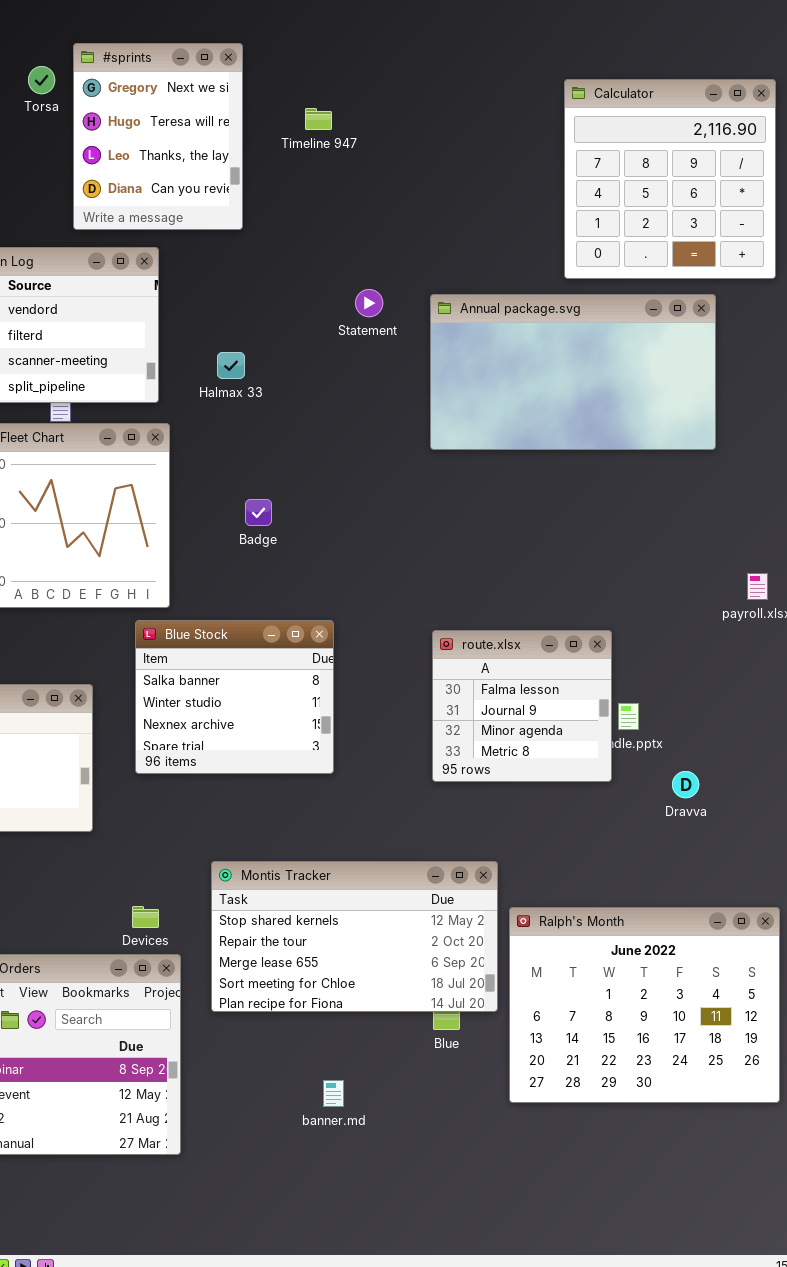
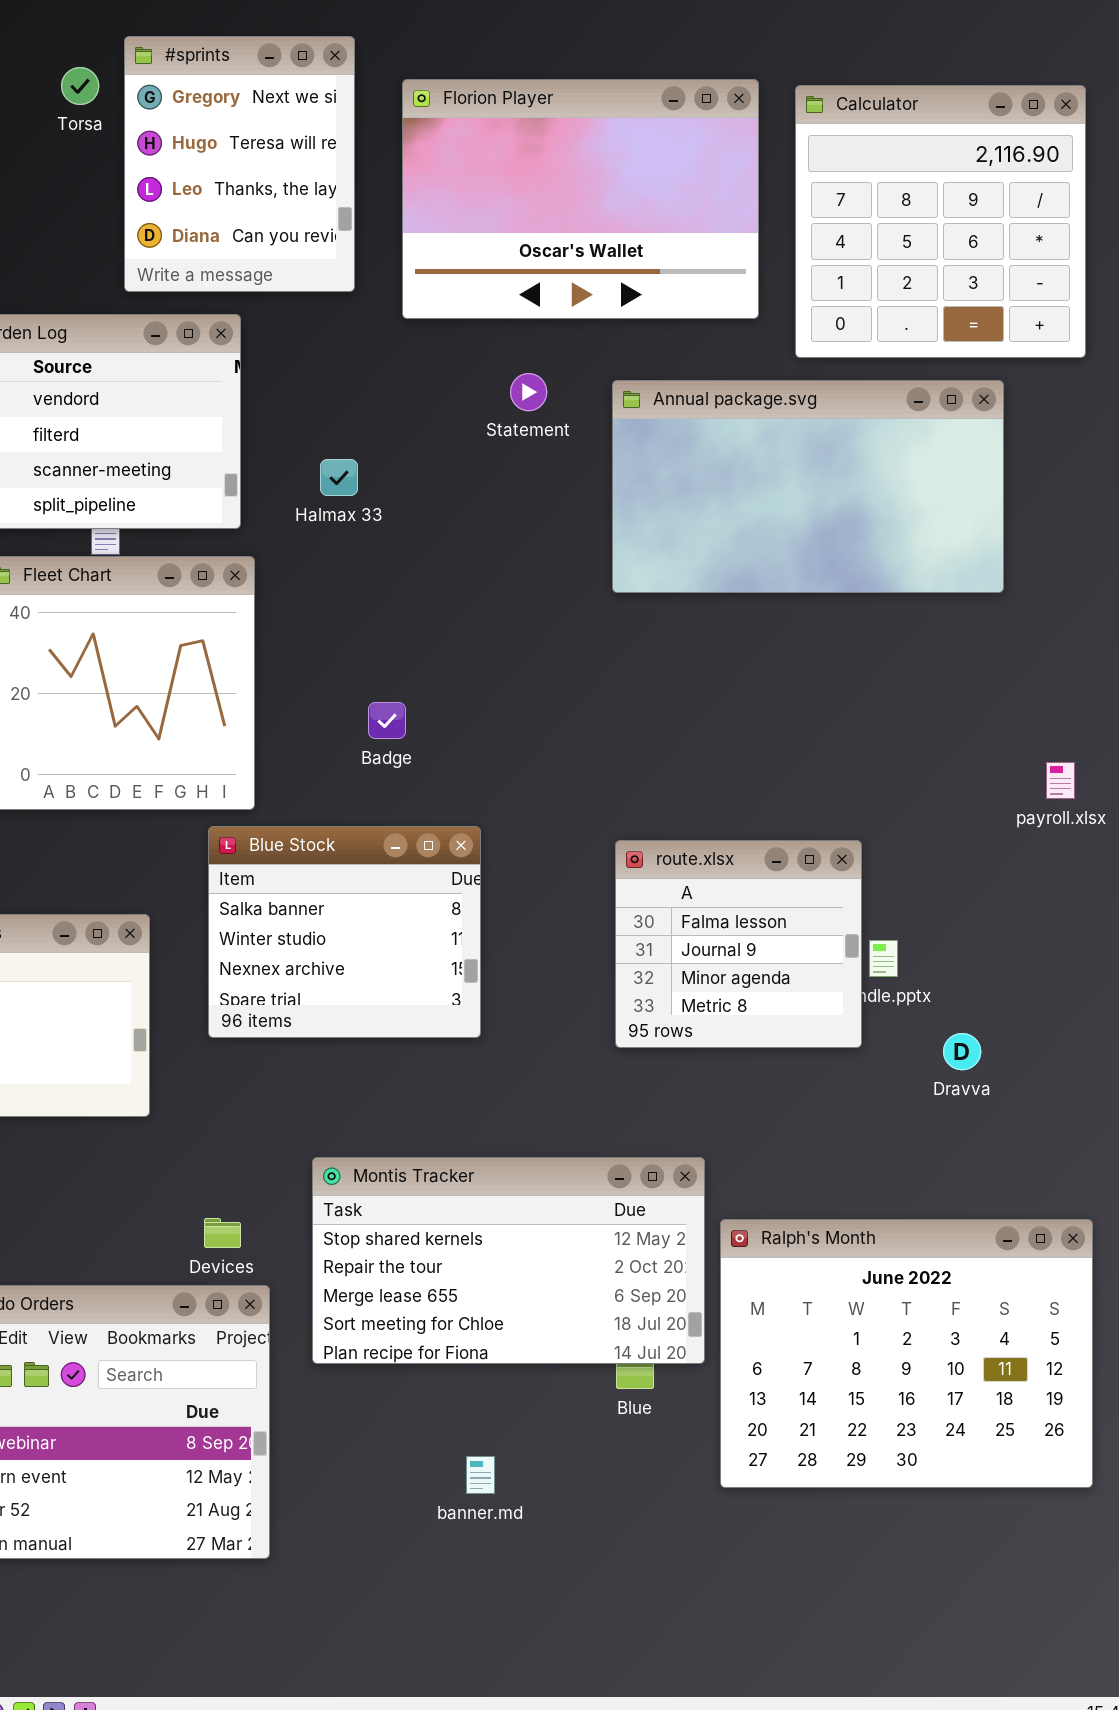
Florion Player: none -> [402,79,759,319], opened
Badge: [245,499,272,526] -> [368,702,406,739], moved

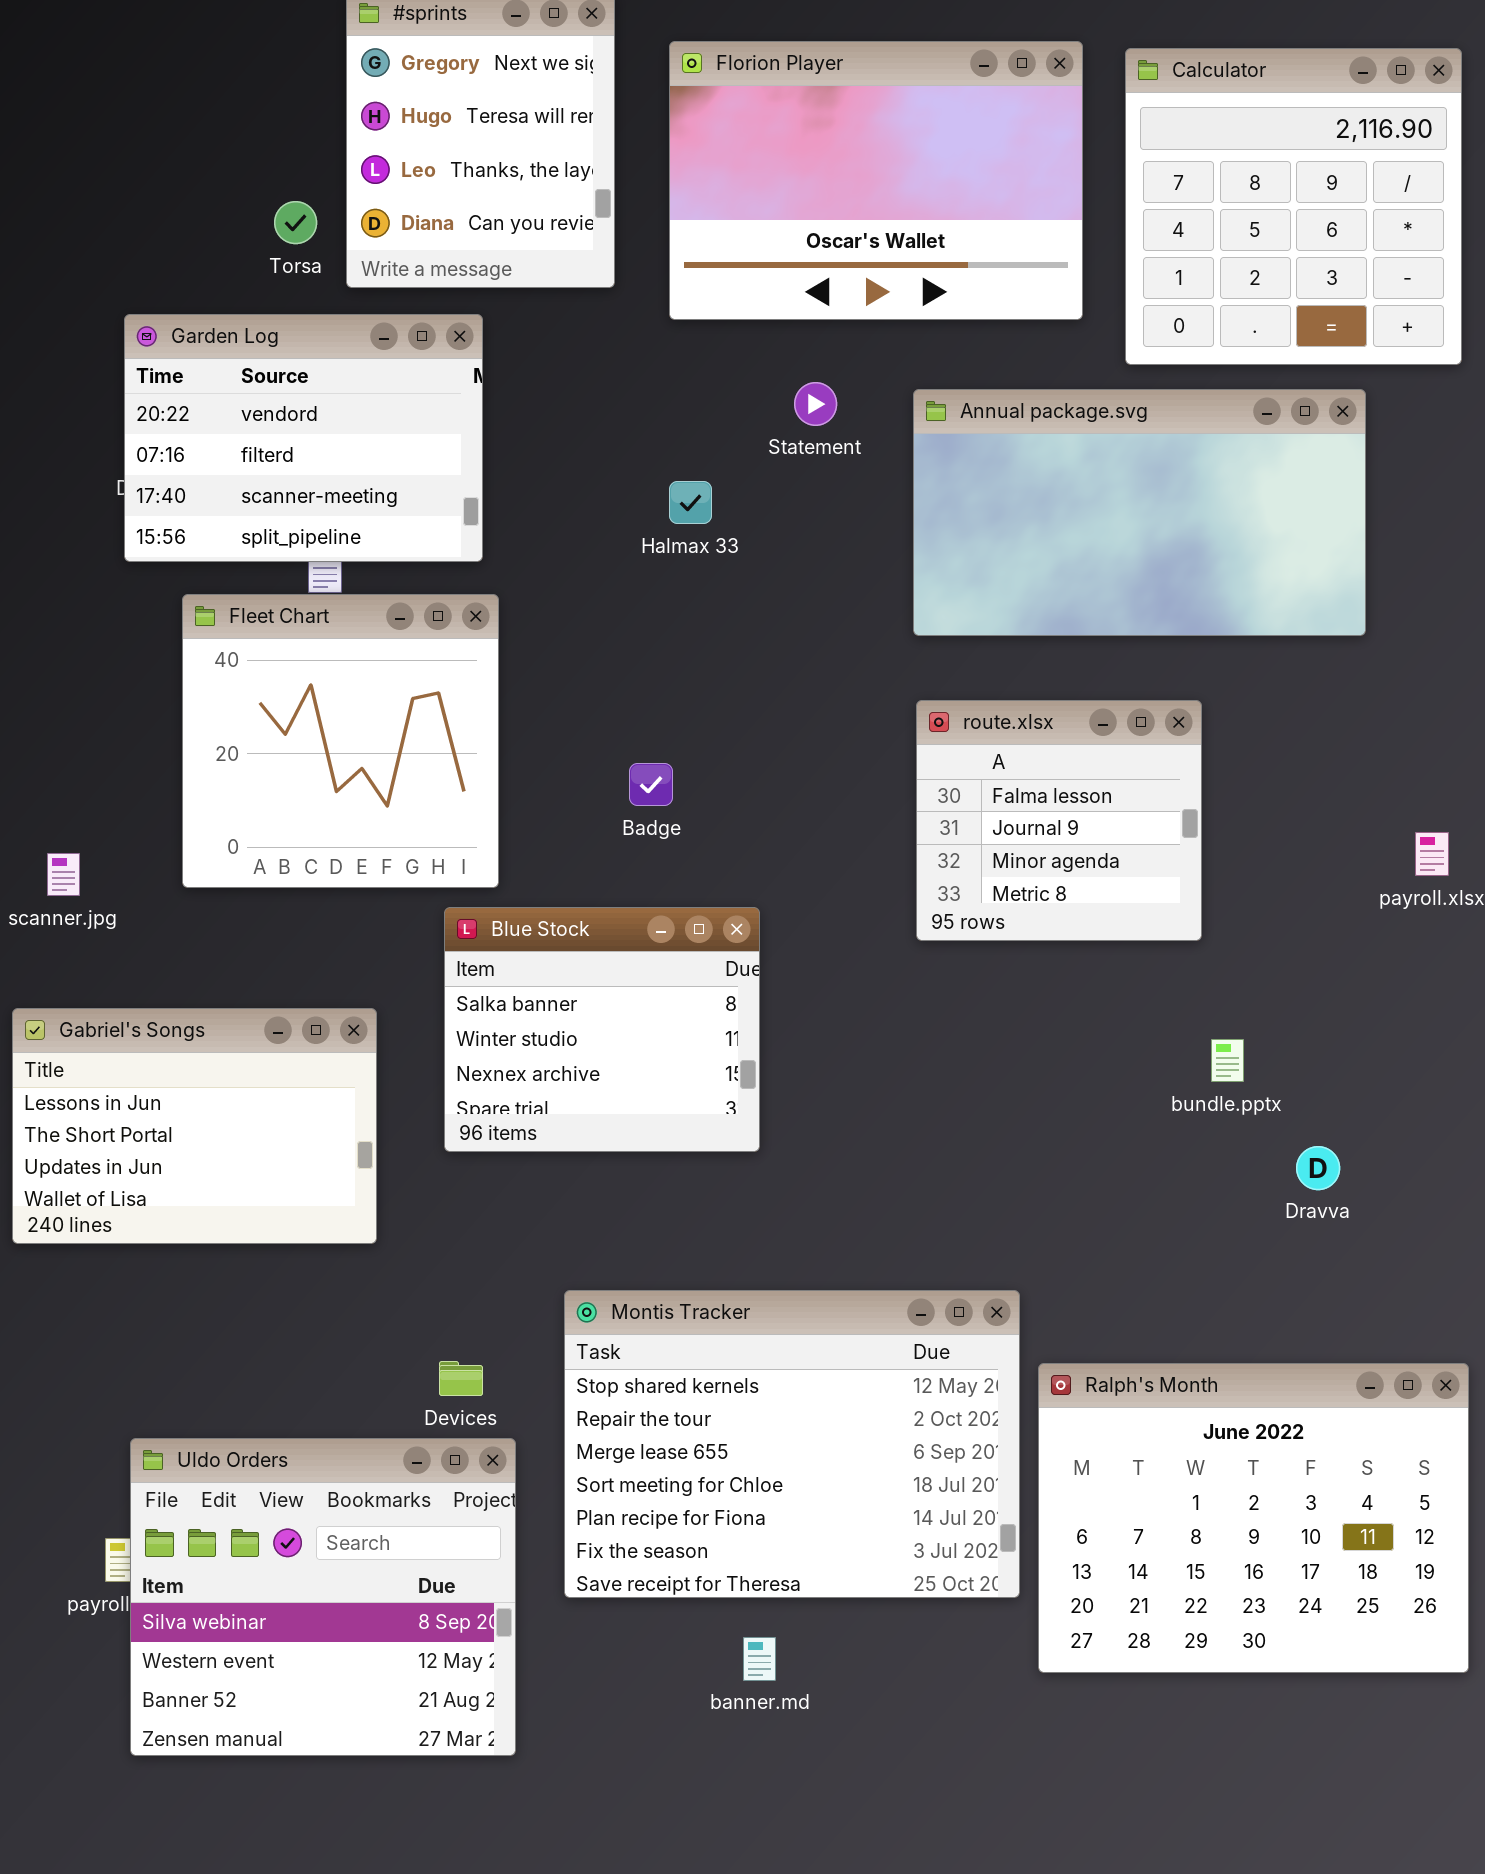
Torsa: [61,67,99,105] -> [274,201,317,244], moved
Halmax 33: [320,459,358,496] -> [669,481,712,524], moved
route.xlsx: [615,840,862,1048] -> [916,700,1202,941], moved
Montis Tracker: [312,1157,705,1364] -> [564,1290,1020,1598], resized

